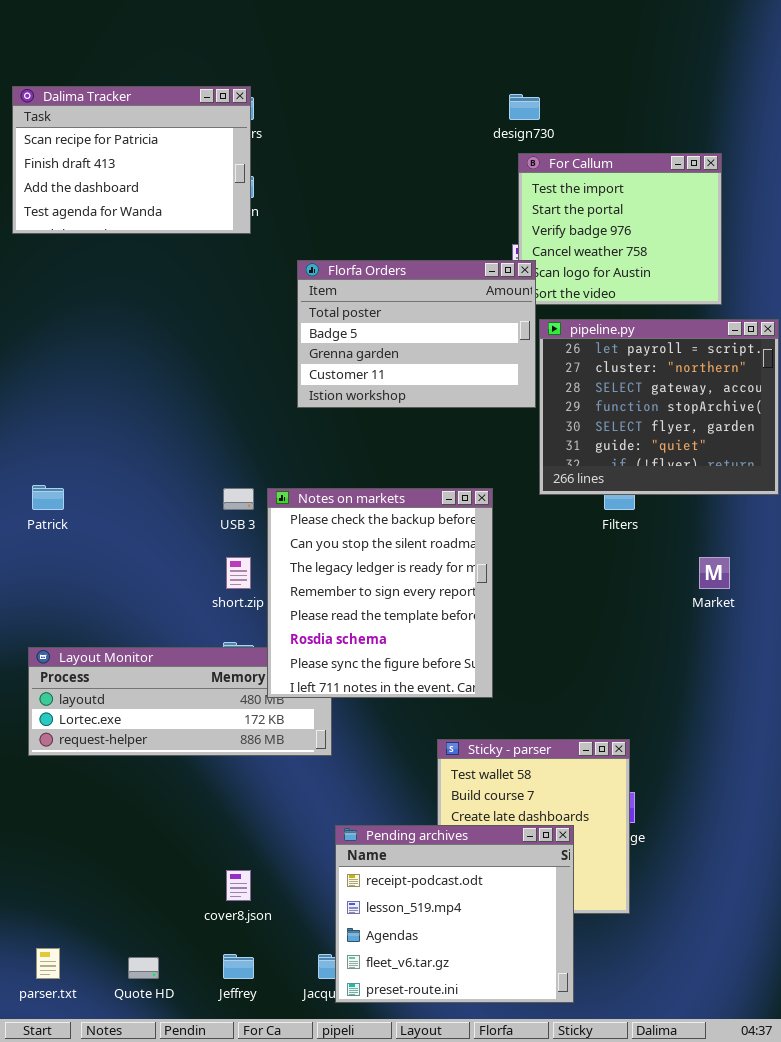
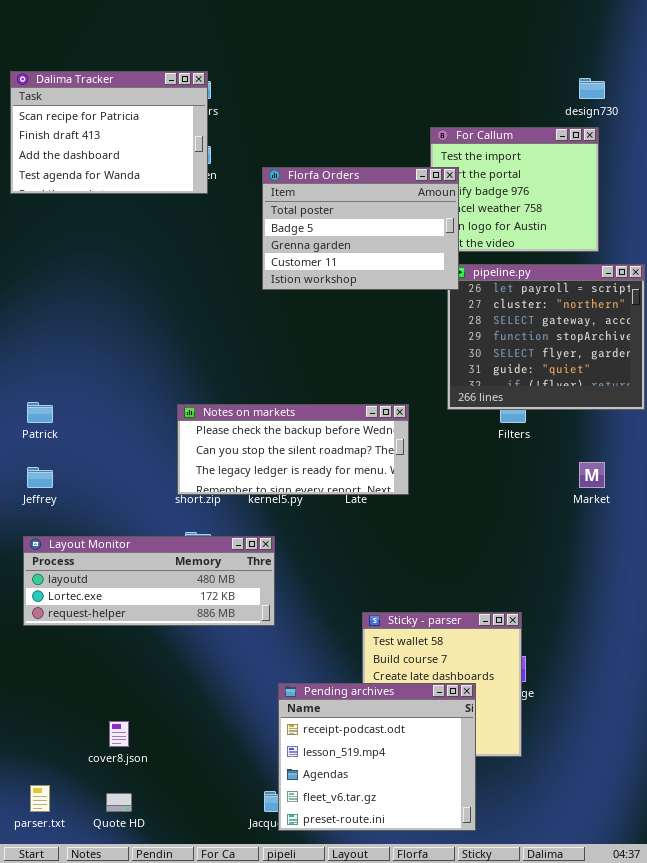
design730: [509,94,540,120] -> [579,78,605,99], moved
Florfa Orders: [297,260,536,408] -> [262,167,459,290], moved
Notes on markets: [267,488,493,698] -> [177,404,409,495], resized
cover8.json: [226,870,251,901] -> [109,721,129,747], moved
Jeffrey: [223,954,254,979] -> [27,467,53,488], moved

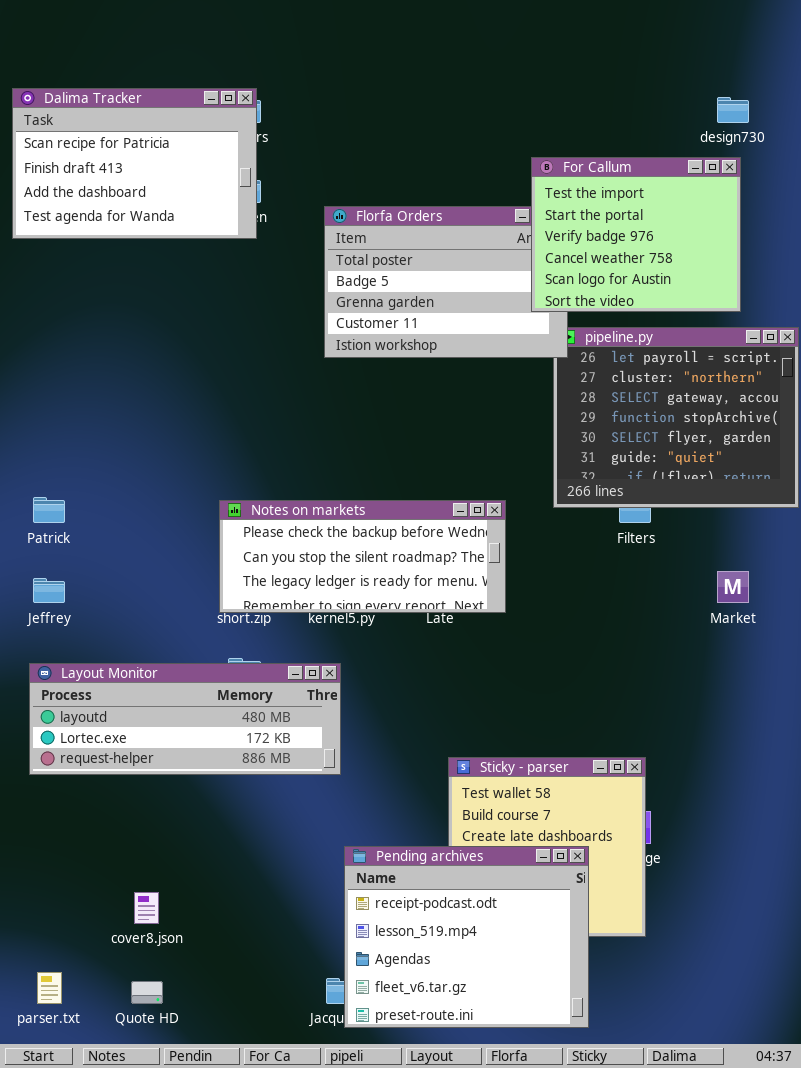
For Callum: [430,127,599,252] -> [531,157,741,312], raised

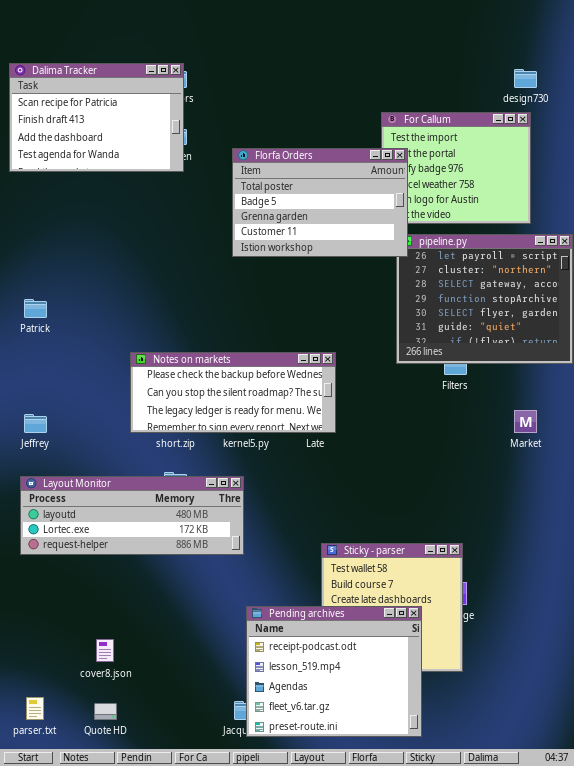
Florfa Orders: [324,206,568,358] -> [232,148,408,257], raised
Patrick: [33,497,65,523] -> [24,299,47,318], moved
Notes on markets: [219,500,506,613] -> [130,352,336,433], moved

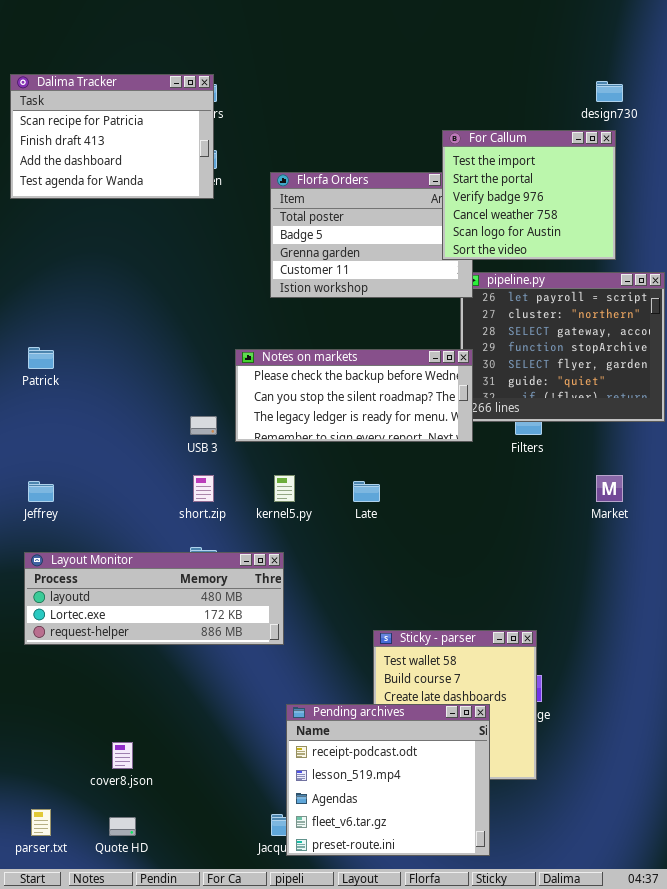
For Callum: [381,112,531,224] -> [442,130,616,260], raised
Notes on markets: [130,352,336,433] -> [235,349,473,442], moved

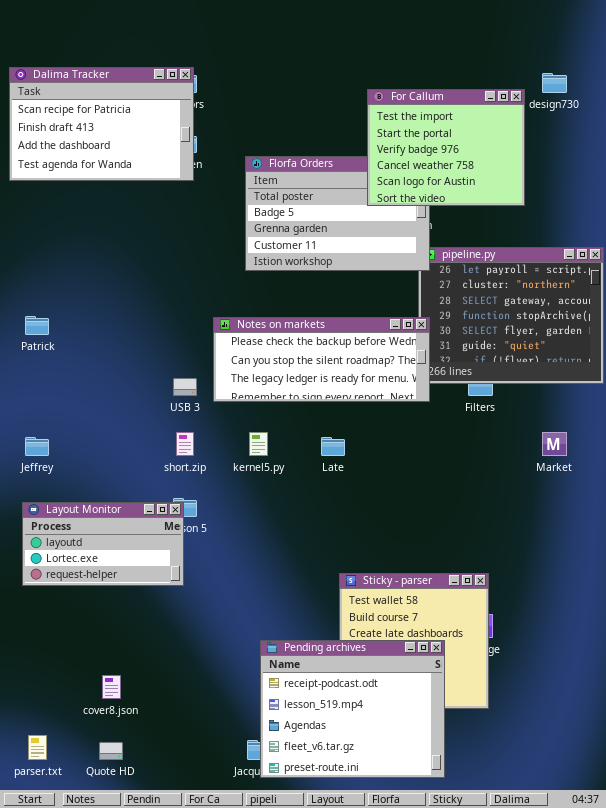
For Callum: [442,130,616,260] -> [367,89,525,206], moved
Layout Monitor: [24,552,284,645] -> [22,502,184,586], resized

